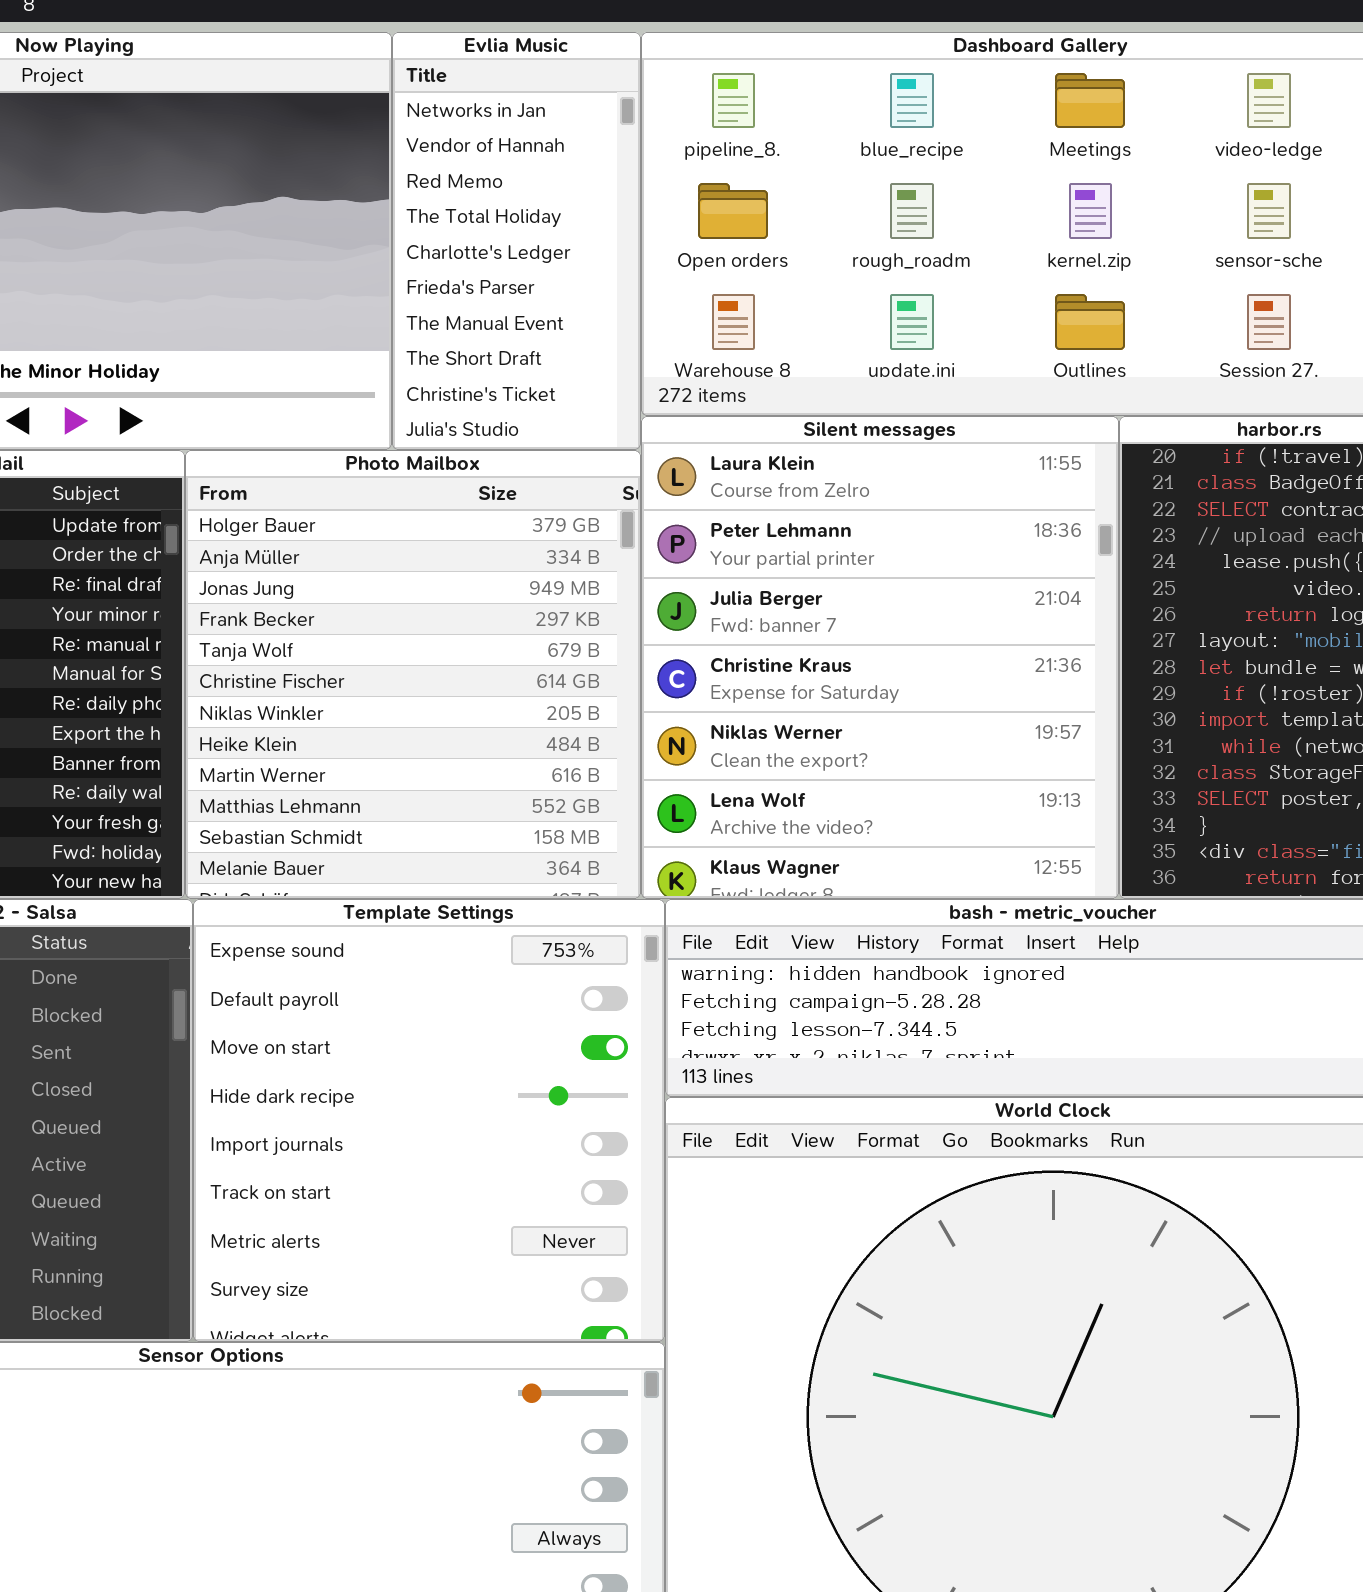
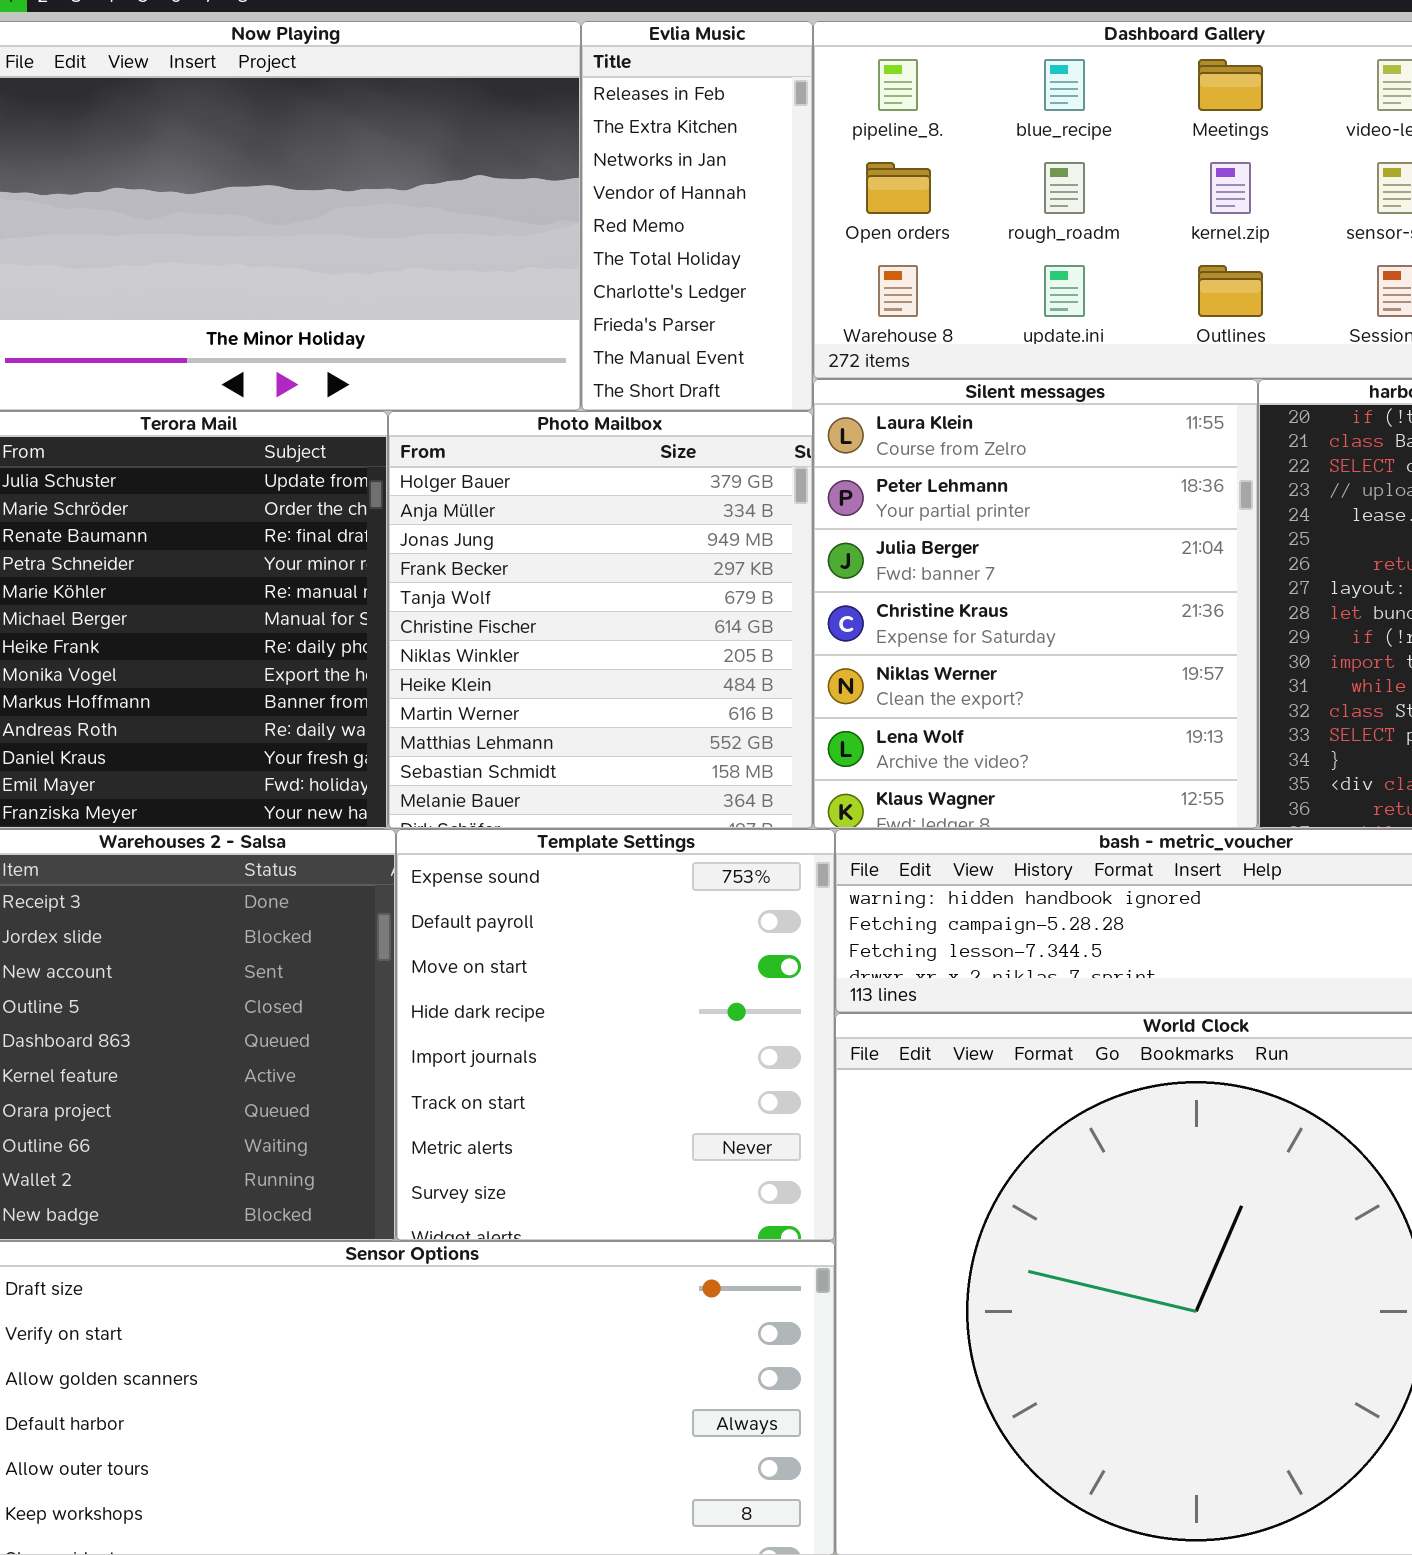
Evlia Music: [392,32,641,450] -> [581,21,813,411], scrolled up 2 rows

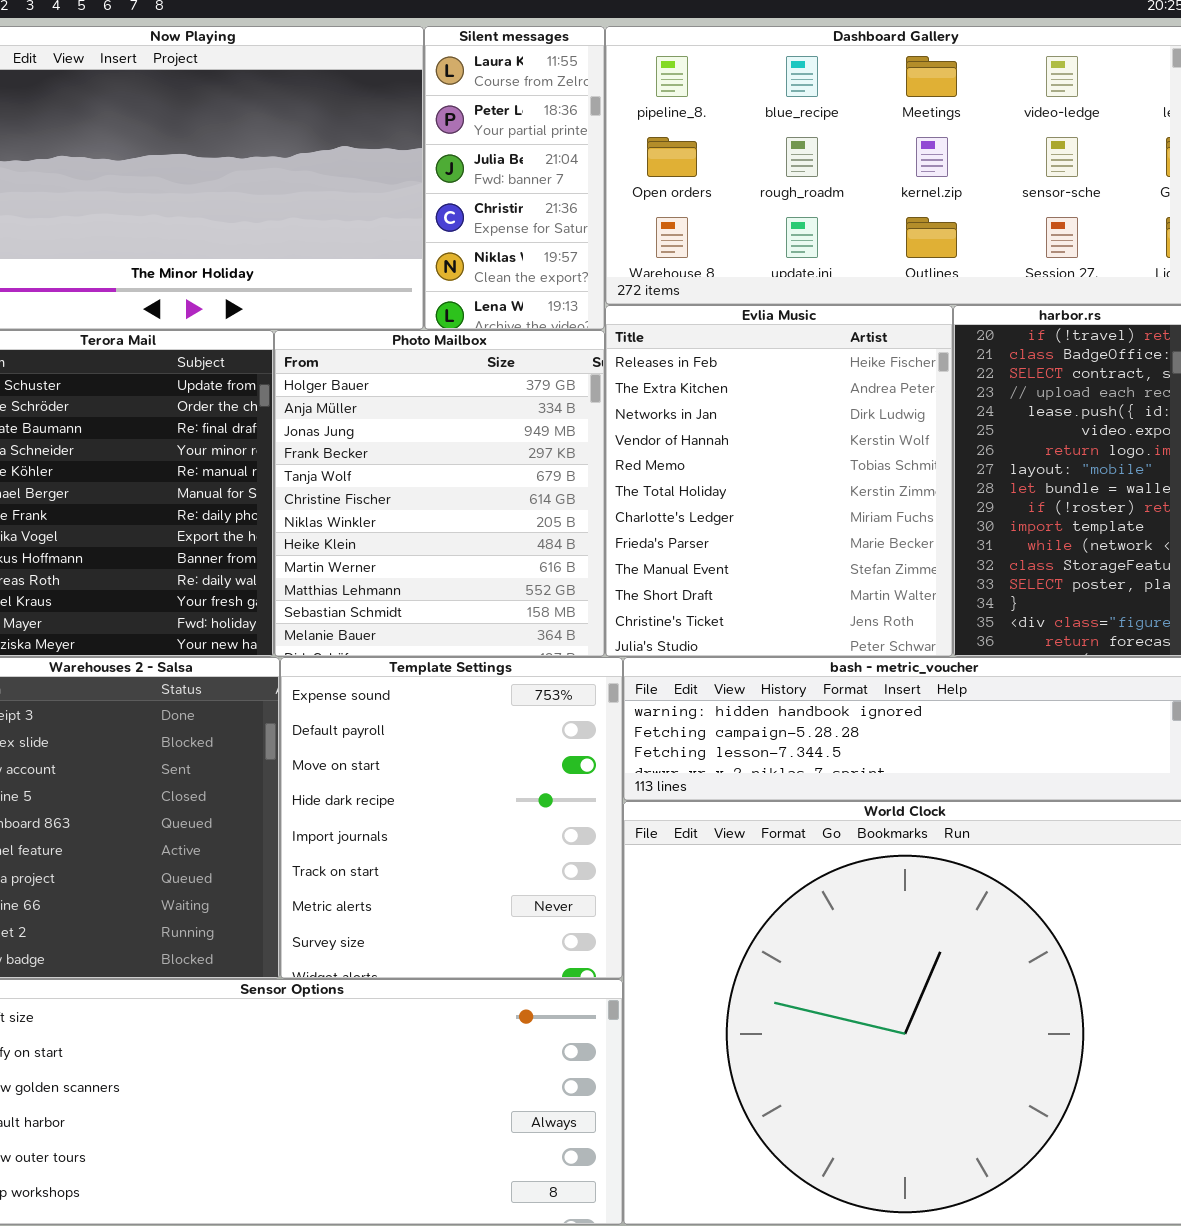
Evlia Music: [581,21,813,411] -> [605,305,953,657], moved, resized
Silent messages: [813,379,1258,829] -> [424,26,605,330], moved, resized

